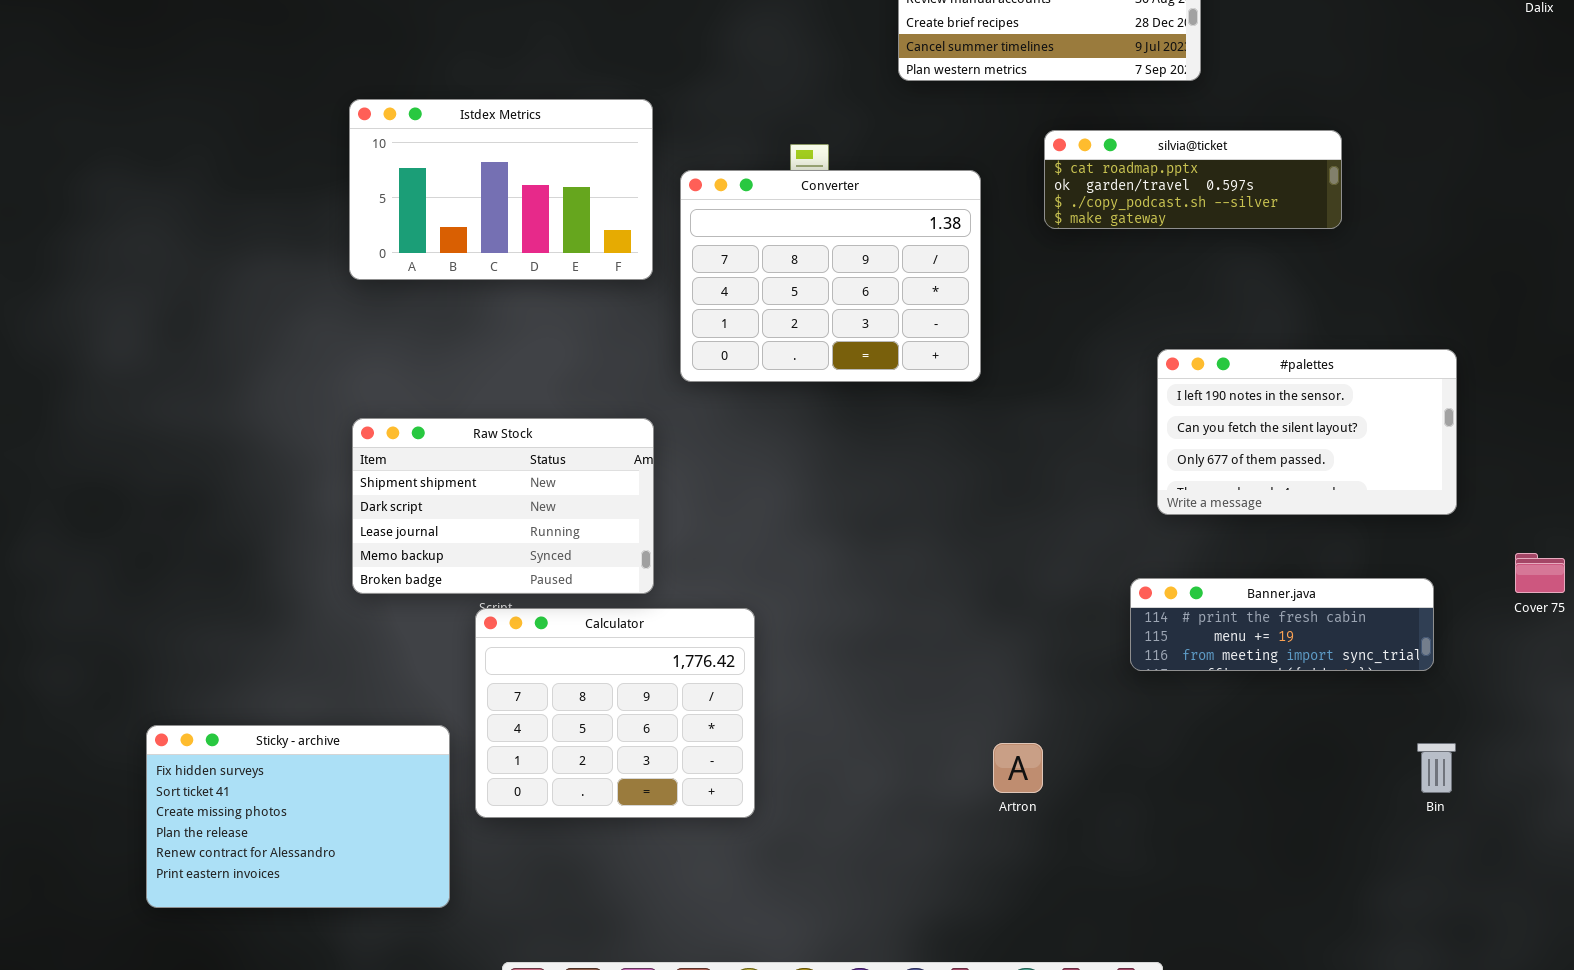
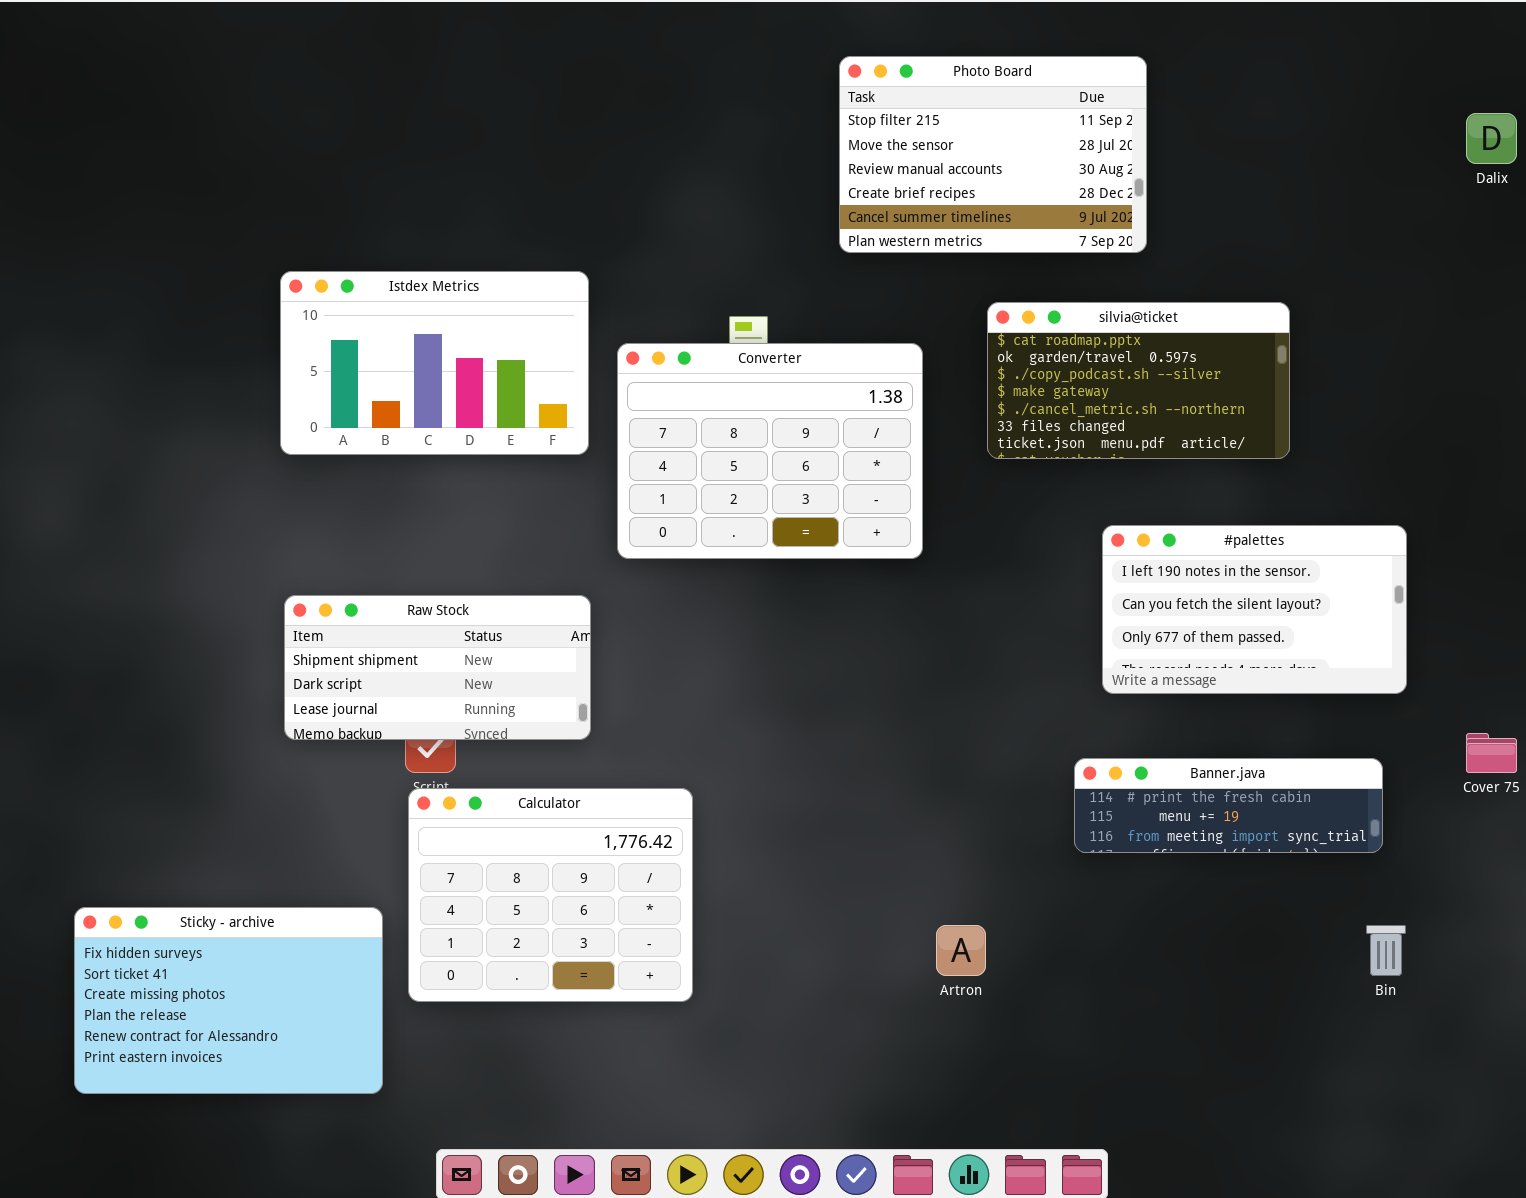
silvia@ticket: [1044,130,1342,229] -> [987,302,1290,459], resized
Raw Stock: [352,418,654,594] -> [284,595,591,740], resized

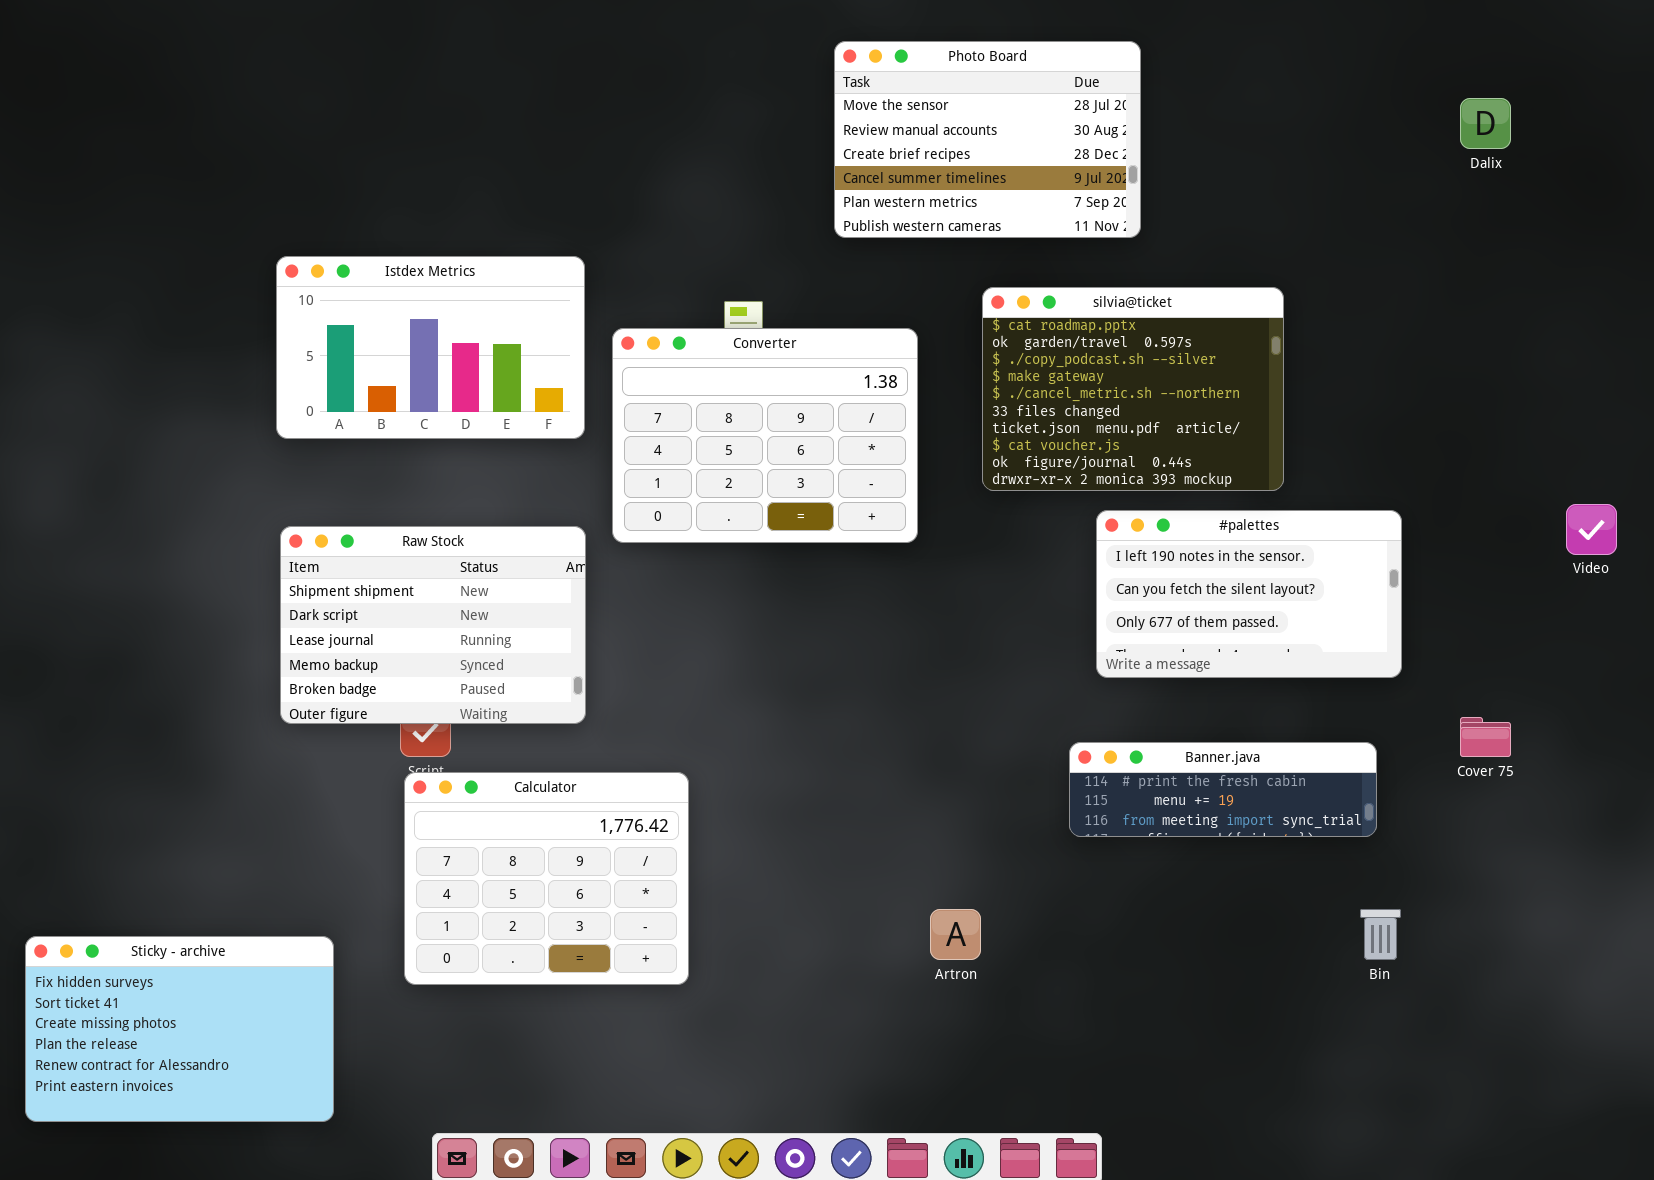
Photo Board: [839,56,1147,253] -> [834,41,1141,238], scrolled down 1 row
silvia@ticket: [987,302,1290,459] -> [982,287,1284,491], resized
Raw Stock: [284,595,591,740] -> [280,526,586,724], resized
Sticky - archive: [74,907,383,1094] -> [25,936,334,1122], moved

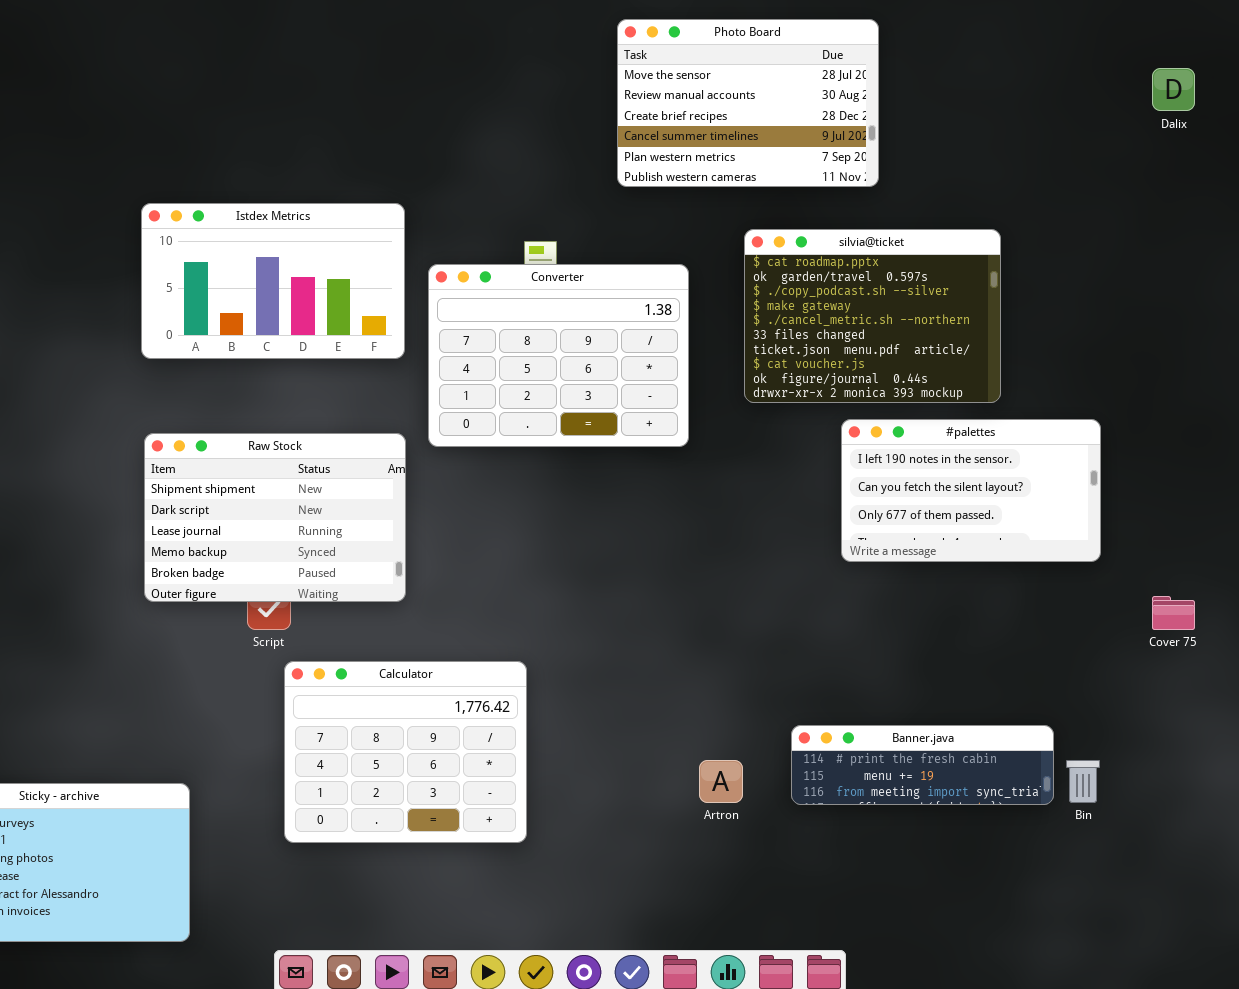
Banner.java: [1069,742,1377,837] -> [791,725,1054,805], moved
Calculator: [404,772,689,985] -> [284,661,527,843], moved

